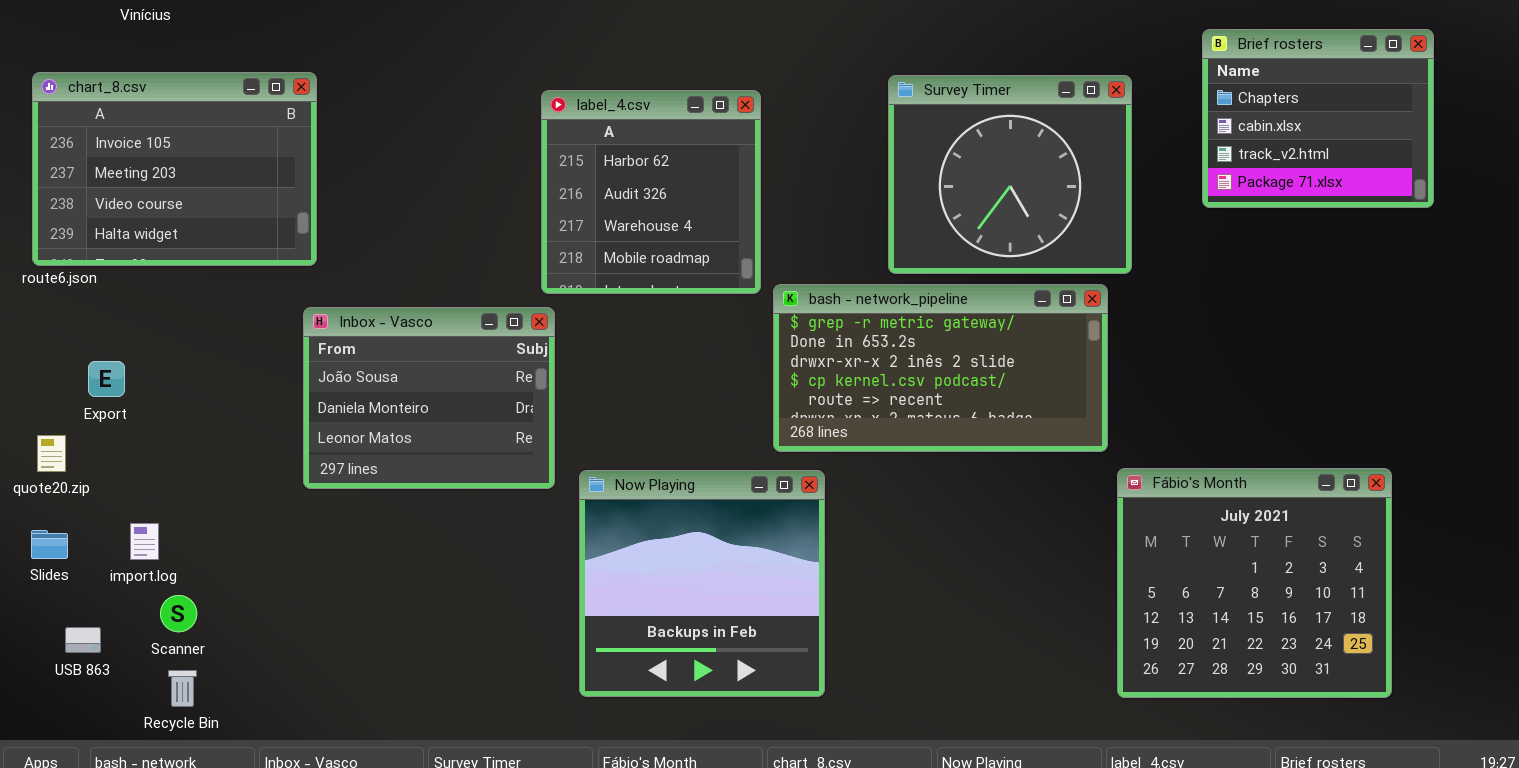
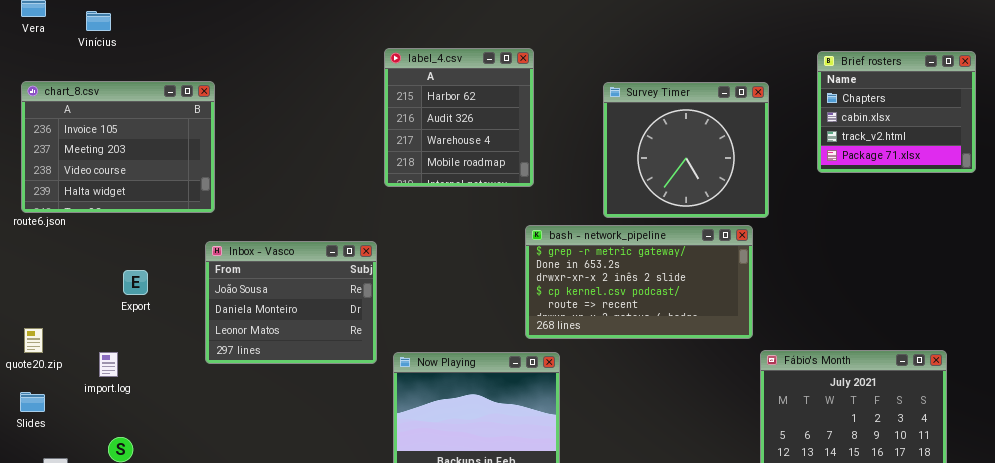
label_4.csv: [541,90,761,294] -> [384,48,534,187], moved
Export: [88,361,125,397] -> [123,270,148,295], moved
import.log: [130,523,159,560] -> [99,352,118,377], moved

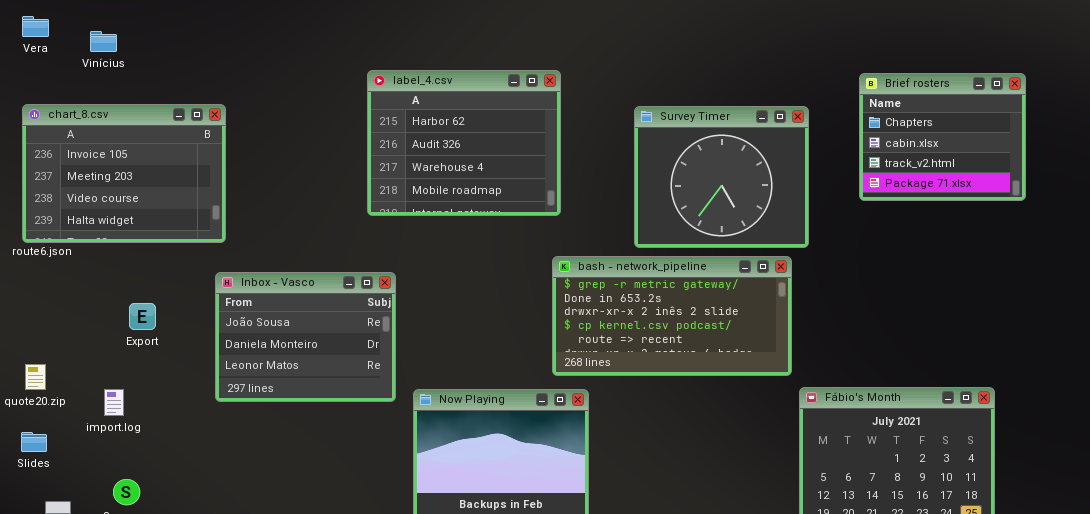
label_4.csv: [384,48,534,187] -> [367,70,561,216], resized

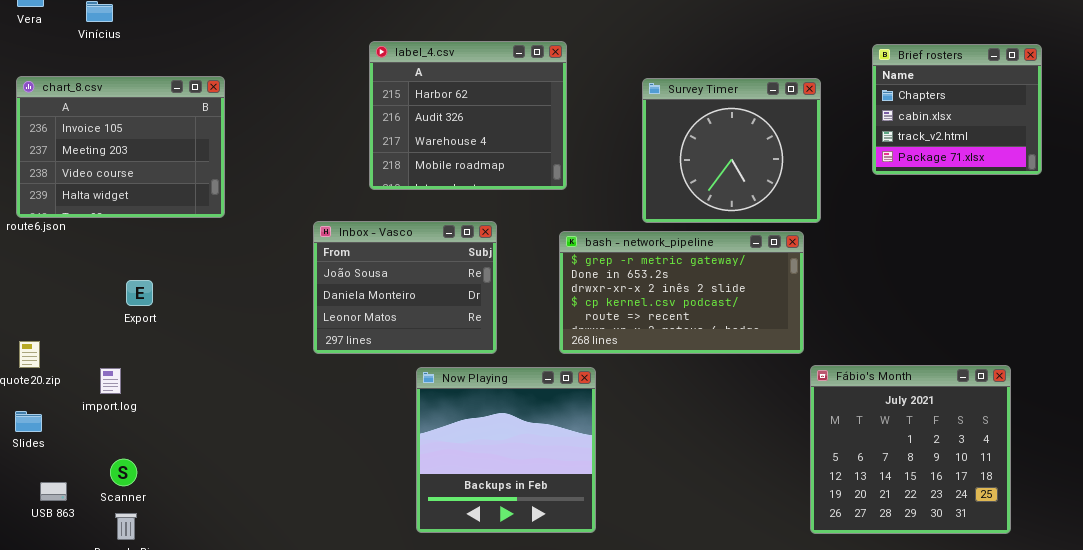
Inbox - Vasco: [215,272,396,402] -> [313,221,497,354], moved

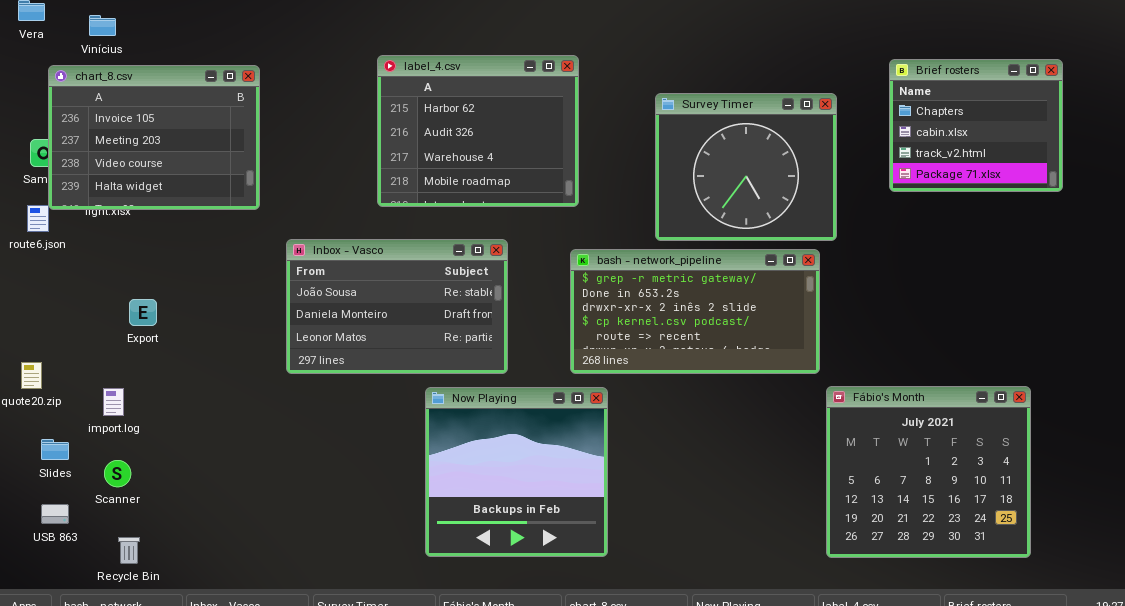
chart_8.csv: [16,76,225,218] -> [48,65,260,210], moved
Inbox - Vasco: [313,221,497,354] -> [286,239,508,374], resized
Slides: [15,411,42,432] -> [41,439,69,460], moved
Scanner: [110,459,137,486] -> [104,460,131,487], moved

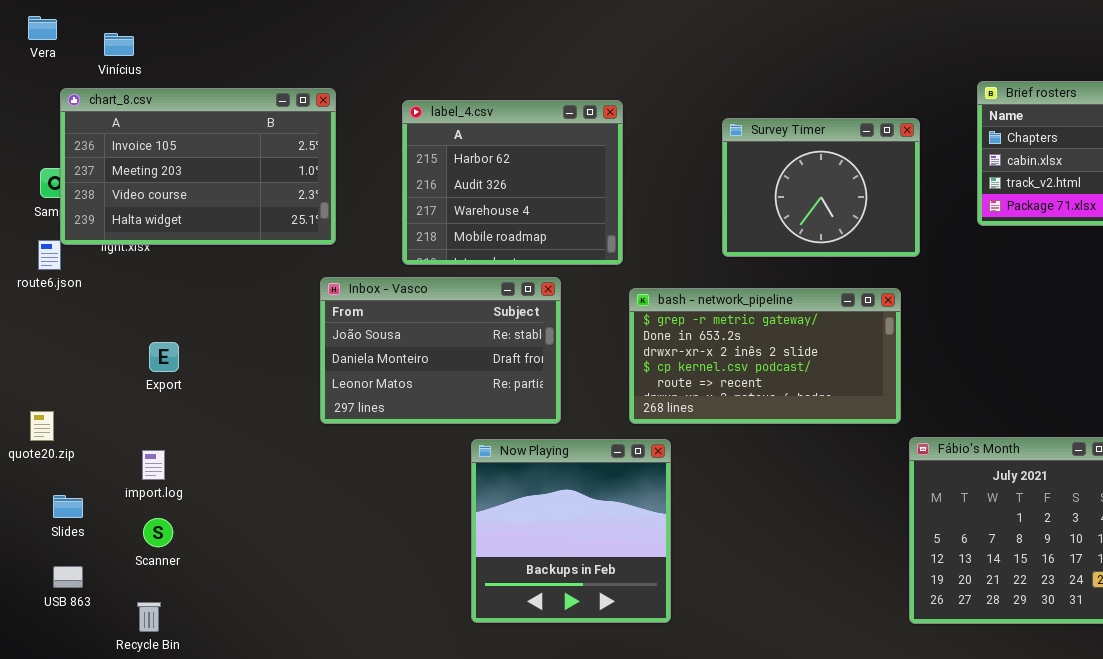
label_4.csv: [377,55,579,207] -> [402,100,623,265], moved
chart_8.csv: [48,65,260,210] -> [60,88,336,245], resized
Survey Timer: [655,93,837,241] -> [722,118,920,257], resized
import.log: [103,388,124,416] -> [142,450,165,480], moved
Scanner: [104,460,131,487] -> [143,518,173,547], moved

